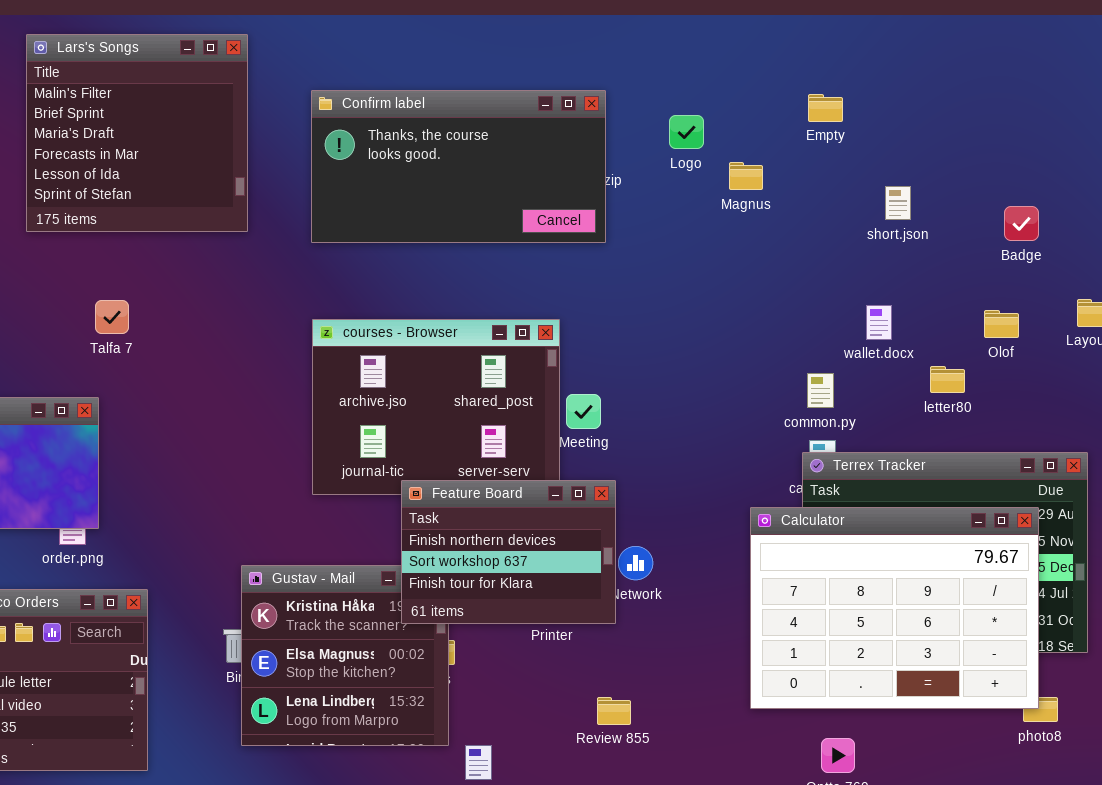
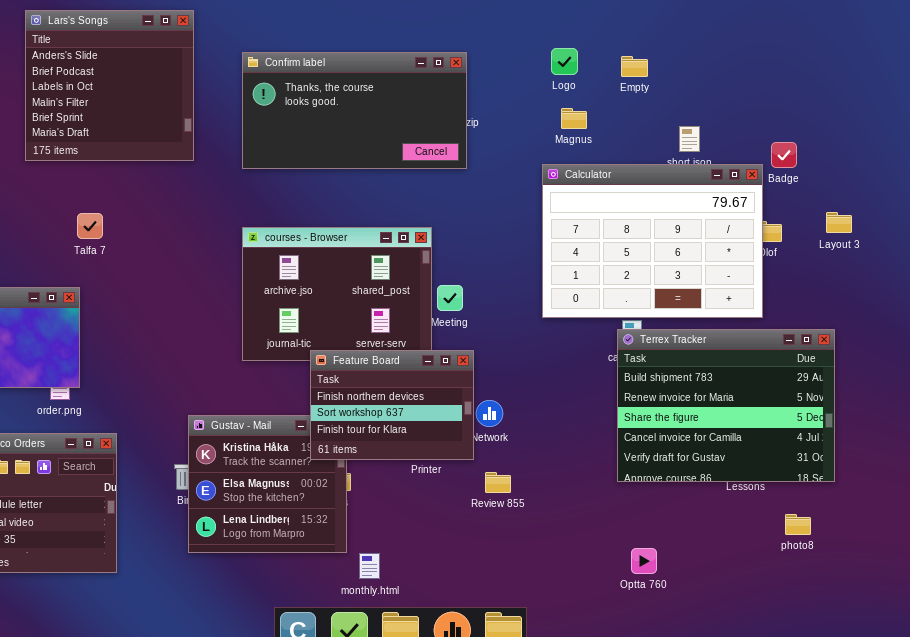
Lars's Songs: [26,34,248,232] -> [25,10,194,161], scrolled up 3 rows
Logo: [669,115,704,149] -> [551,48,578,75], moved
Calculator: [750,507,1039,709] -> [542,164,763,318], moved
Review 855: [597,697,631,725] -> [485,472,511,493], moved

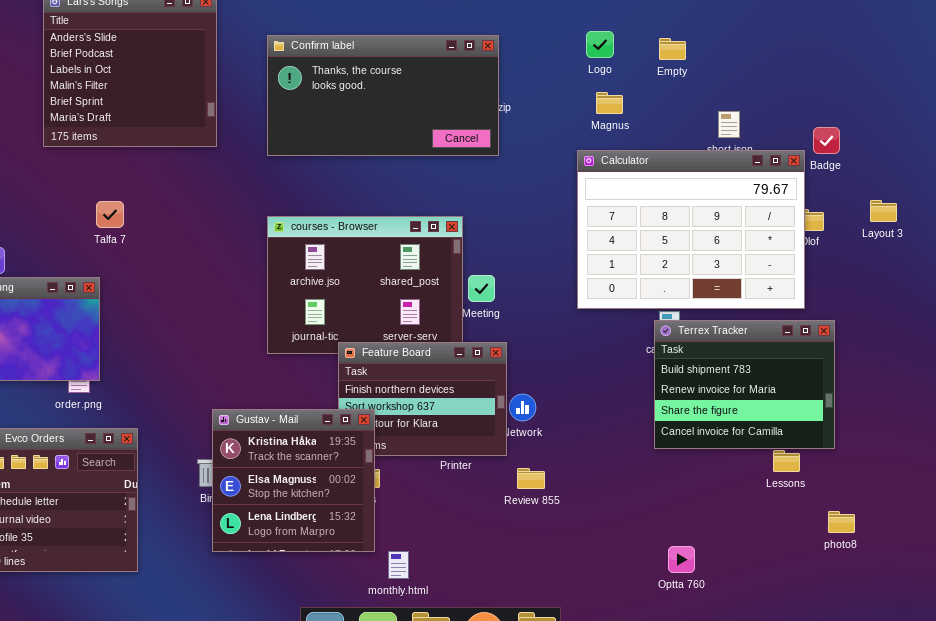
Terrex Tracker: [617,329,835,482] -> [654,320,835,449], resized
Gustav - Mail: [188,415,347,553] -> [212,409,375,552], raised

